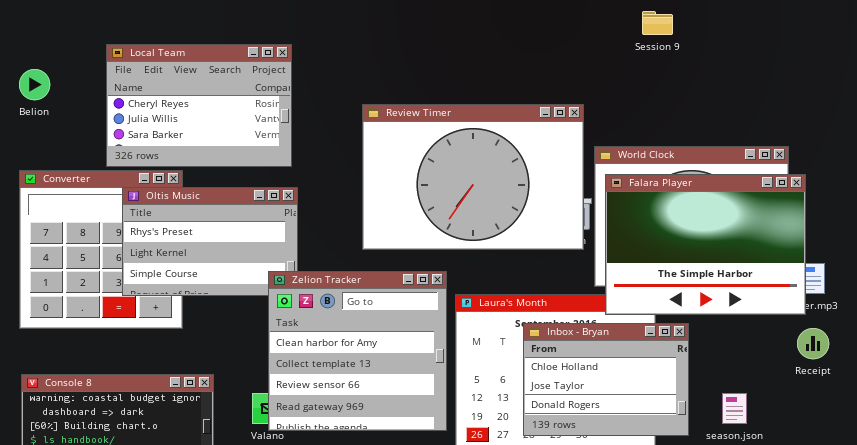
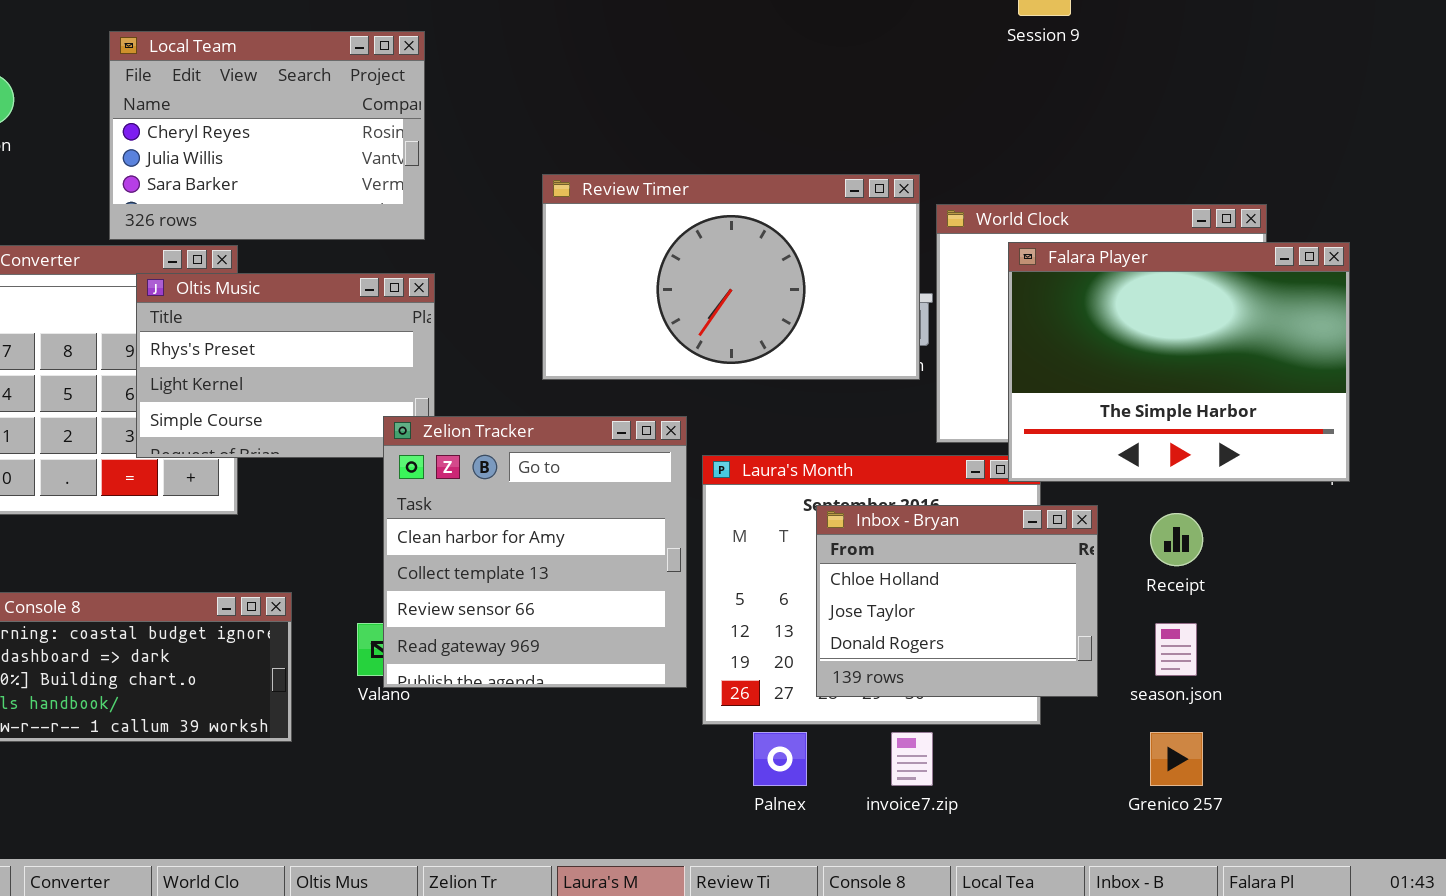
Review Timer: [362,104,584,250] -> [542,174,920,380], resized
Falara Player: [605,174,806,315] -> [1008,242,1350,482], moved
Receipt: [797,328,829,359] -> [1150,513,1203,566], moved

